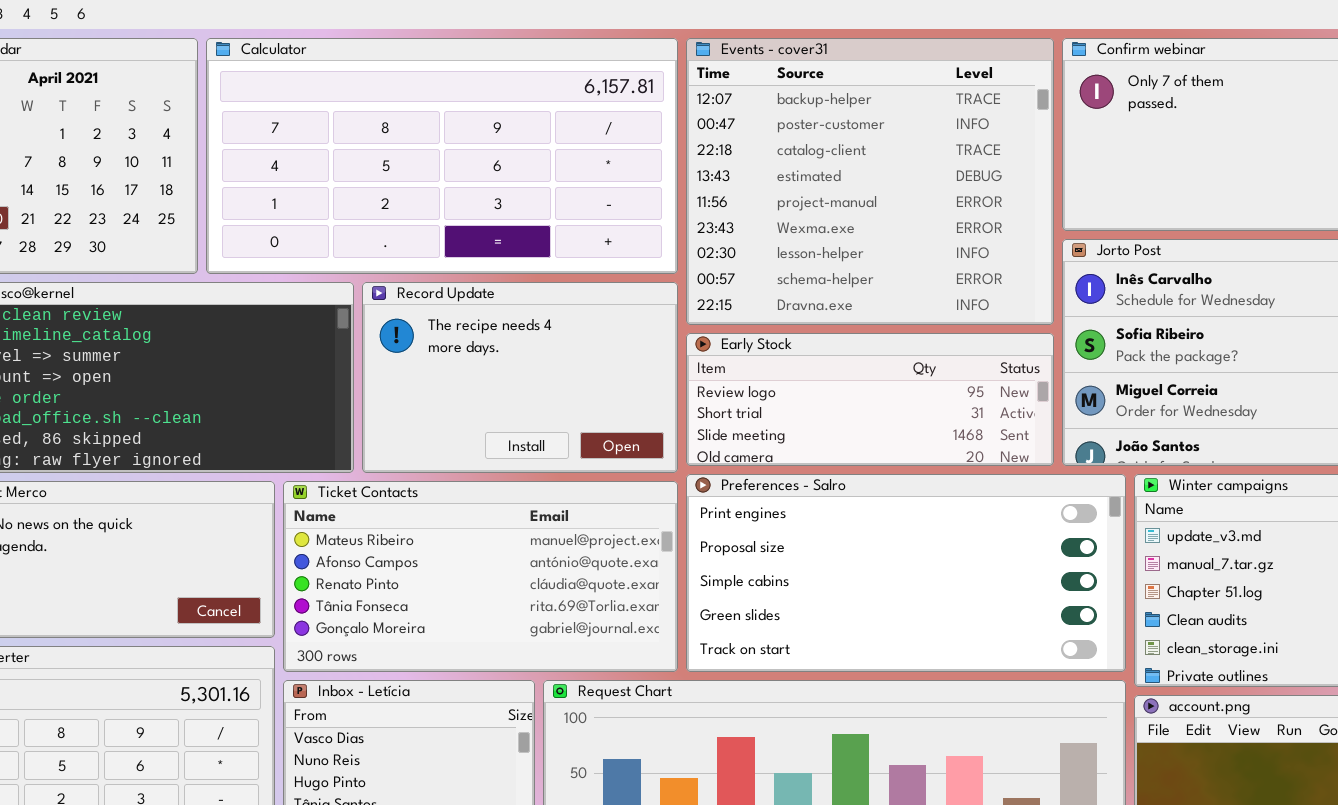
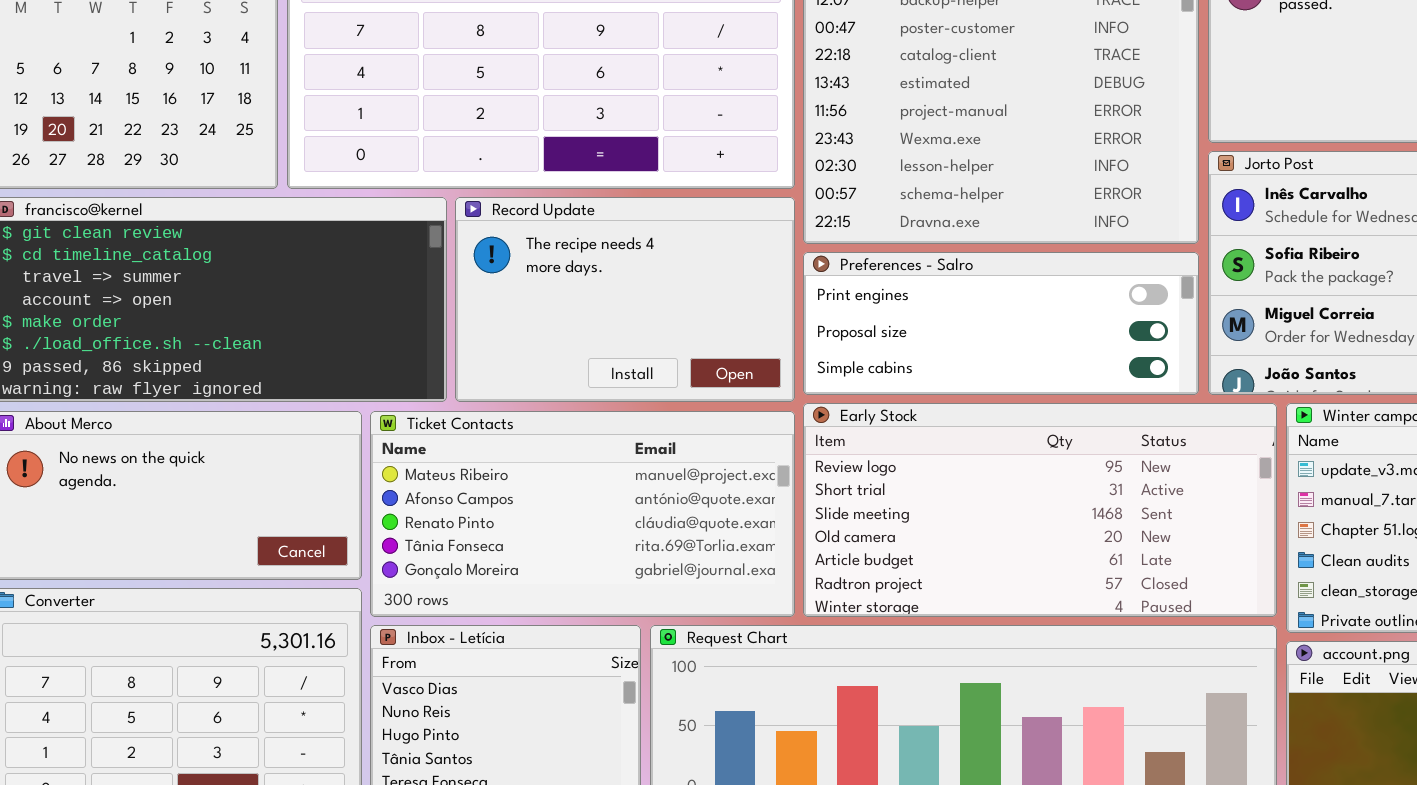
Early Stock: [686,333,1054,466] -> [803,403,1277,617], moved, resized
Preferences - Salro: [686,474,1126,672] -> [803,252,1199,395], moved, resized

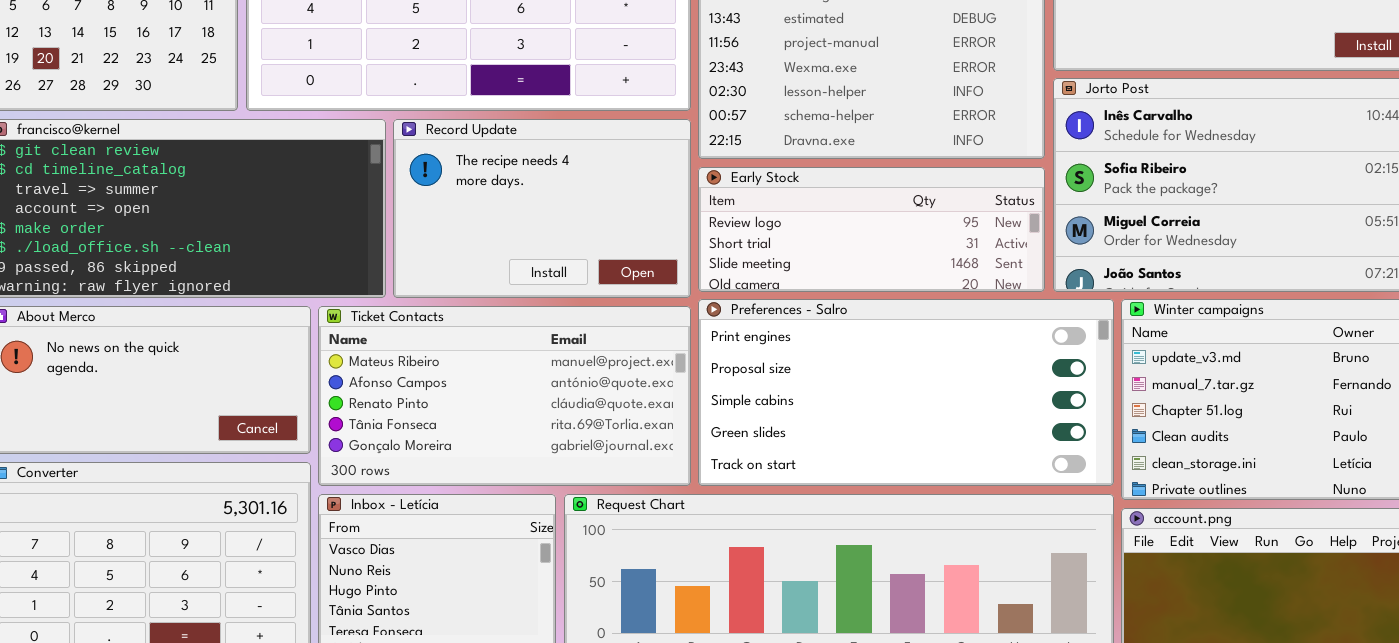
Preferences - Salro: [803,252,1199,395] -> [698,299,1114,486], moved, resized
Early Stock: [803,403,1277,617] -> [698,167,1045,292], moved, resized

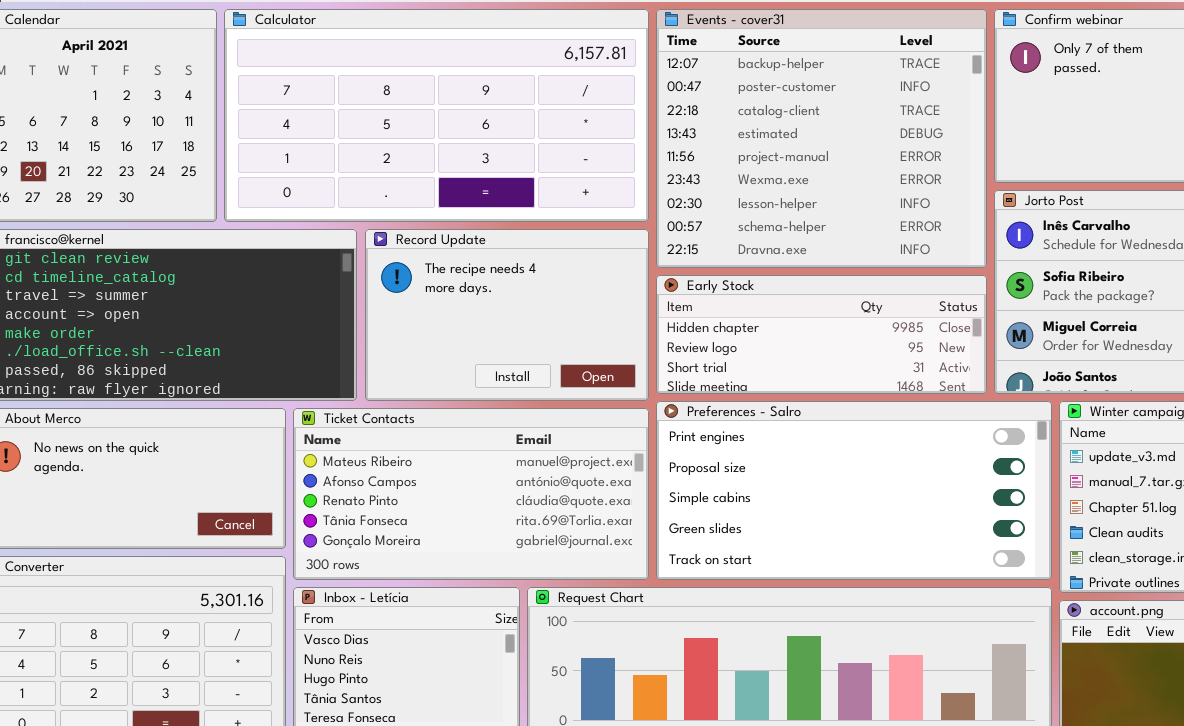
Early Stock: [698,167,1045,292] -> [656,275,987,394], scrolled up 1 row

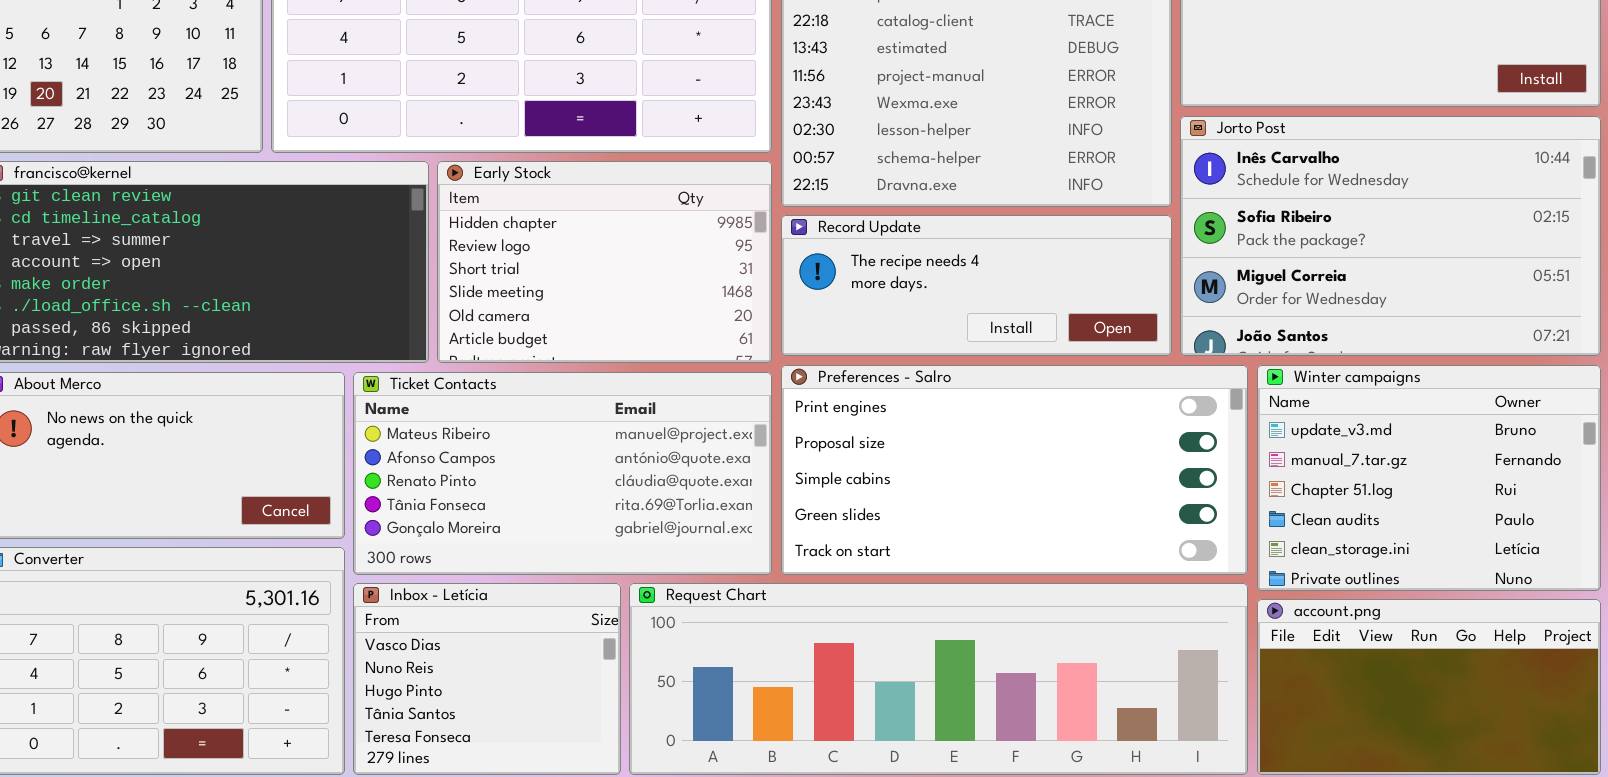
Record Update: [365,229,649,401] -> [781,215,1172,356], moved, resized
Early Stock: [656,275,987,394] -> [437,161,772,363], moved, resized

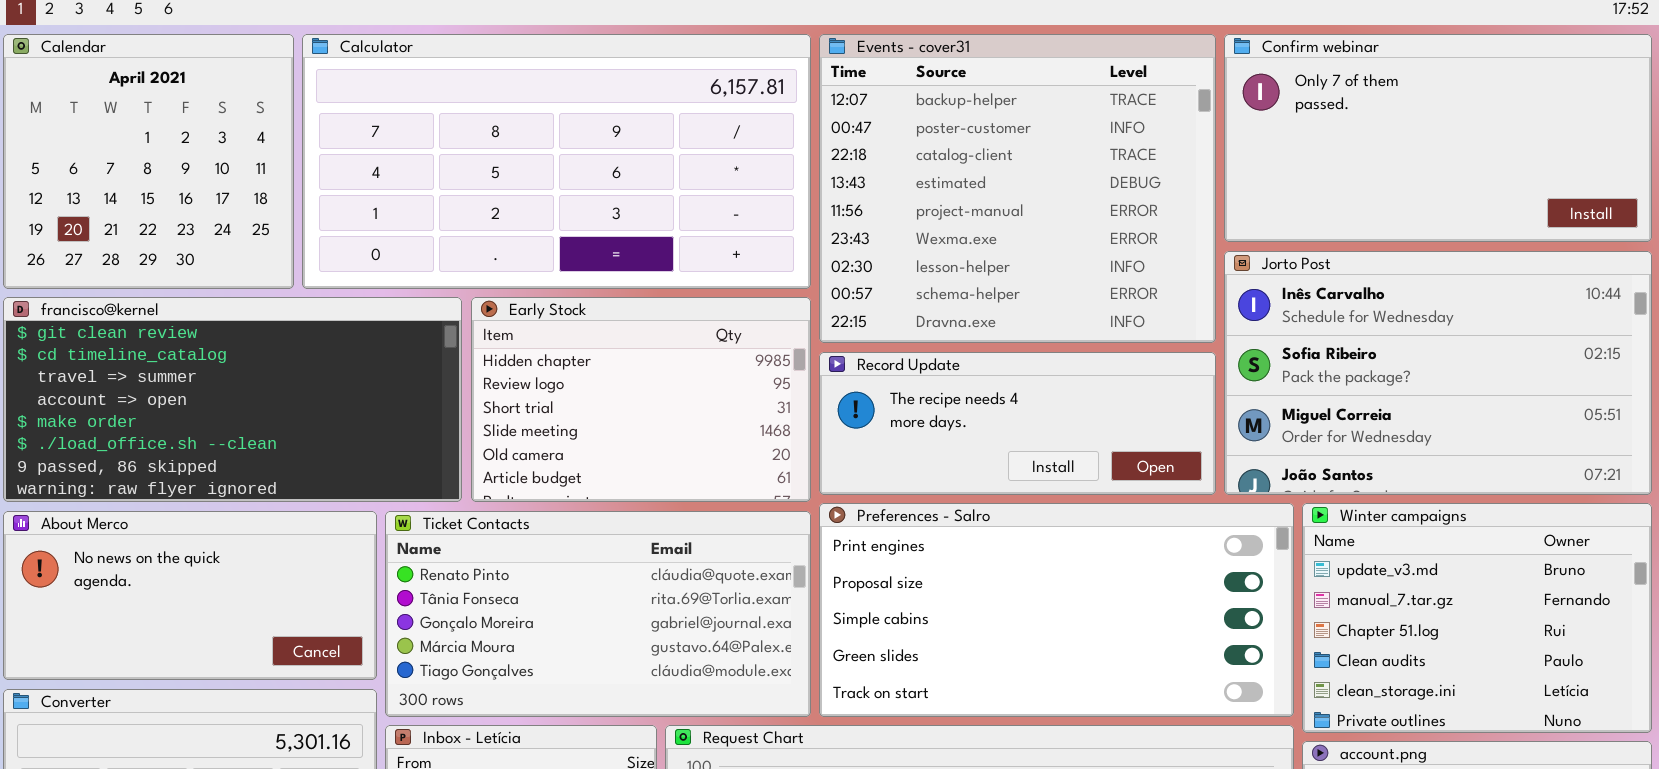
Ticket Contacts: [353,372,772,575] -> [385,511,811,717], scrolled down 2 rows

